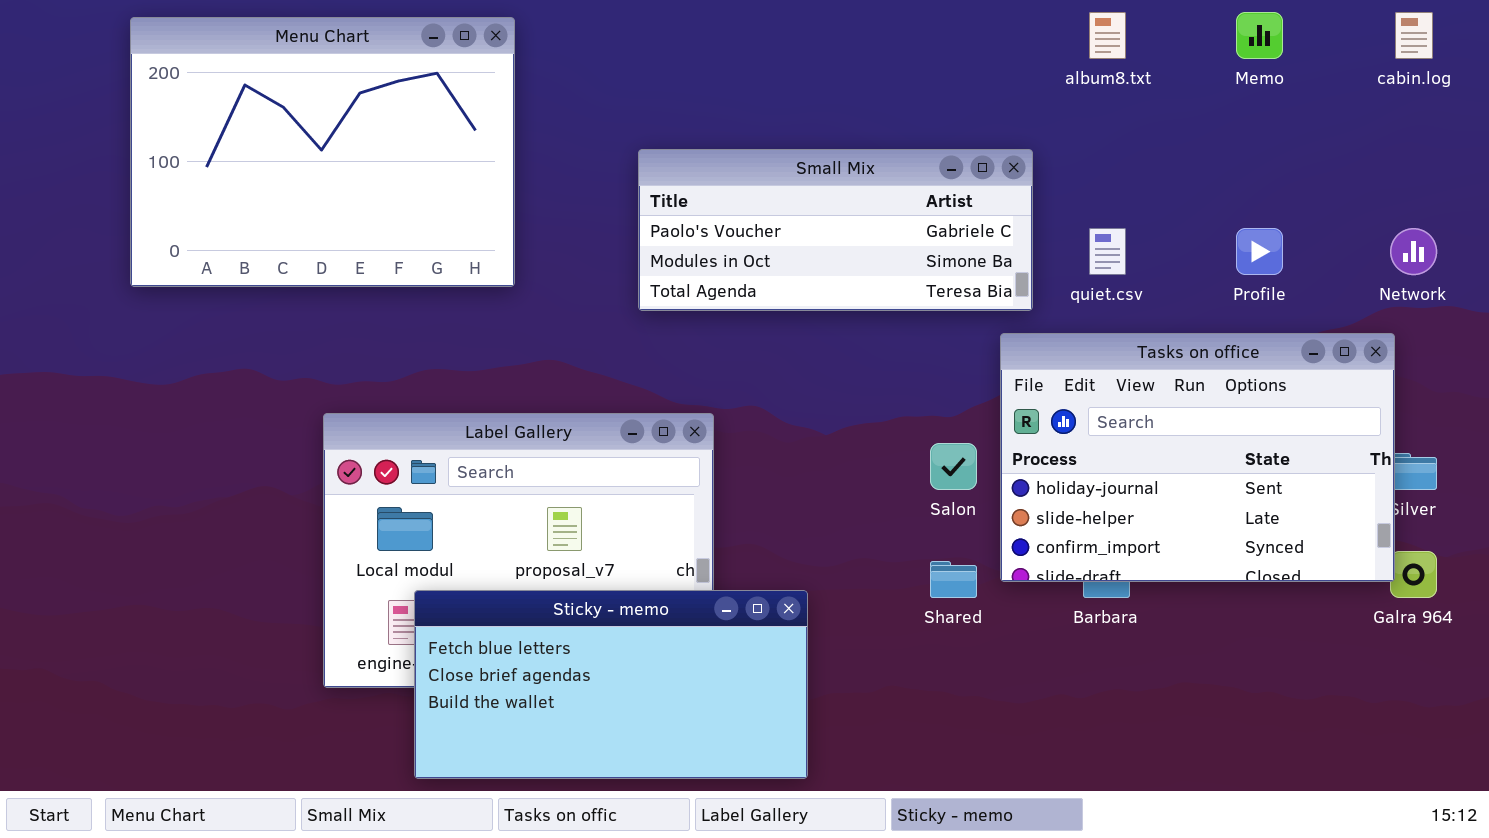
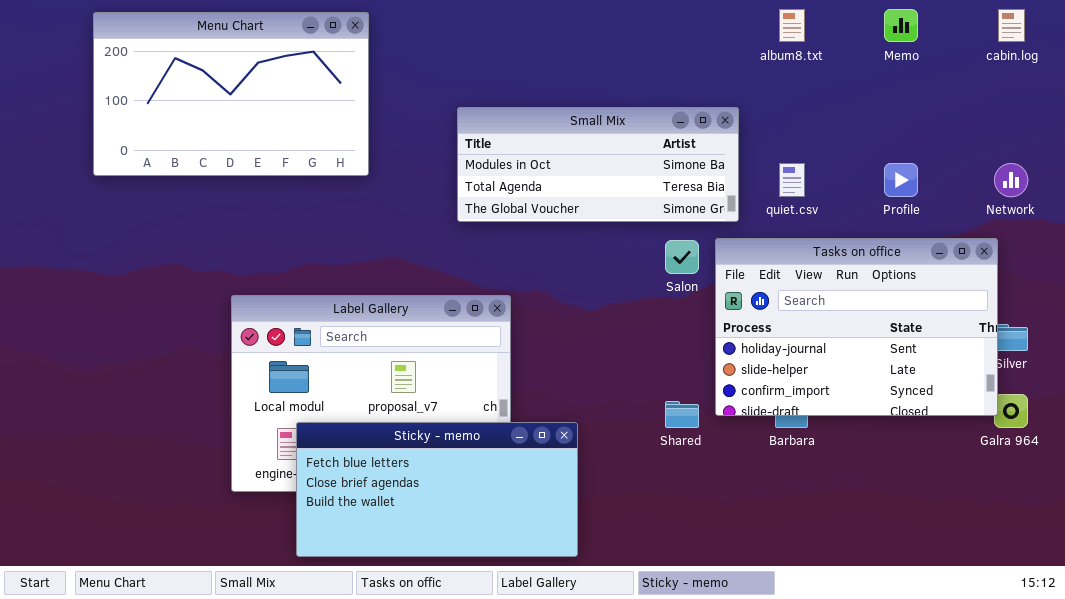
Menu Chart: [130,17,515,287] -> [93,12,369,176], resized
Small Mix: [638,149,1033,311] -> [457,107,739,222], scrolled down 1 row
Salon: [930,443,977,490] -> [665,240,699,274], moved

